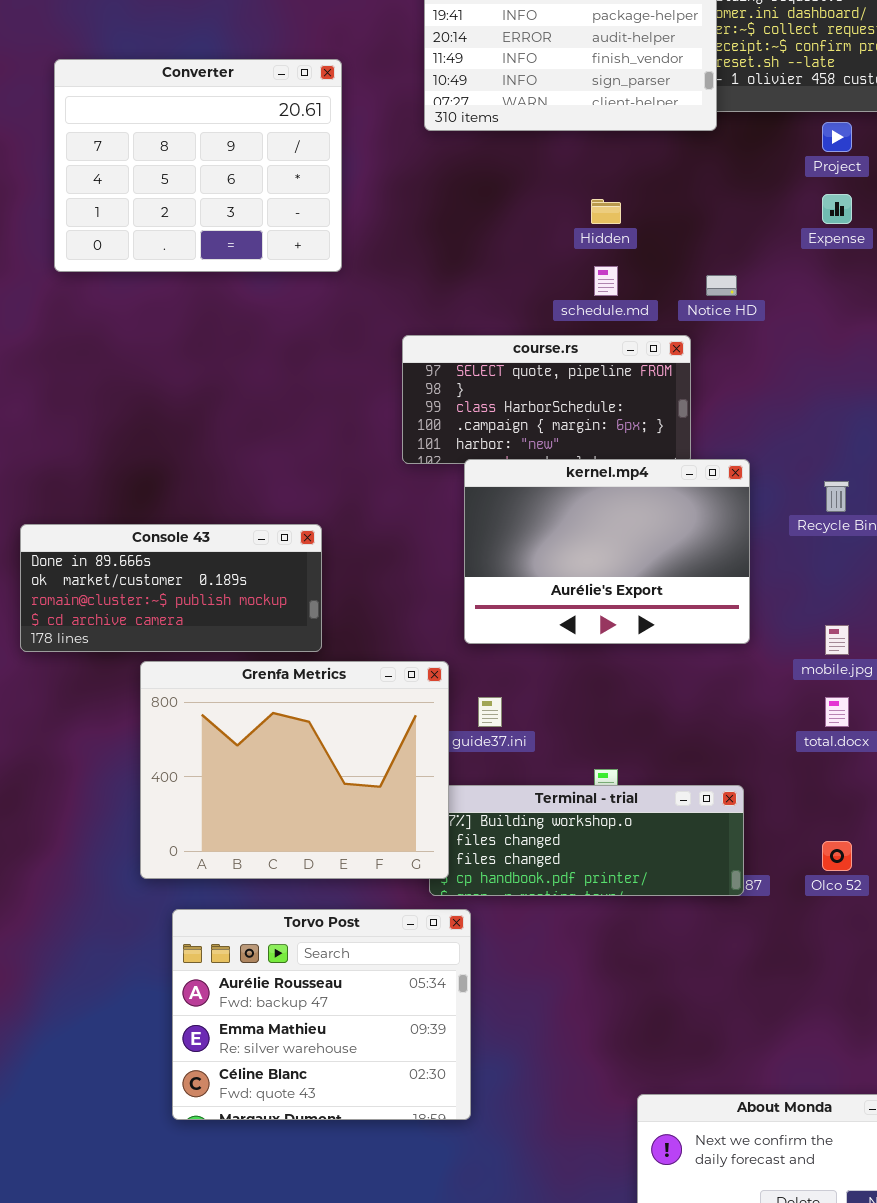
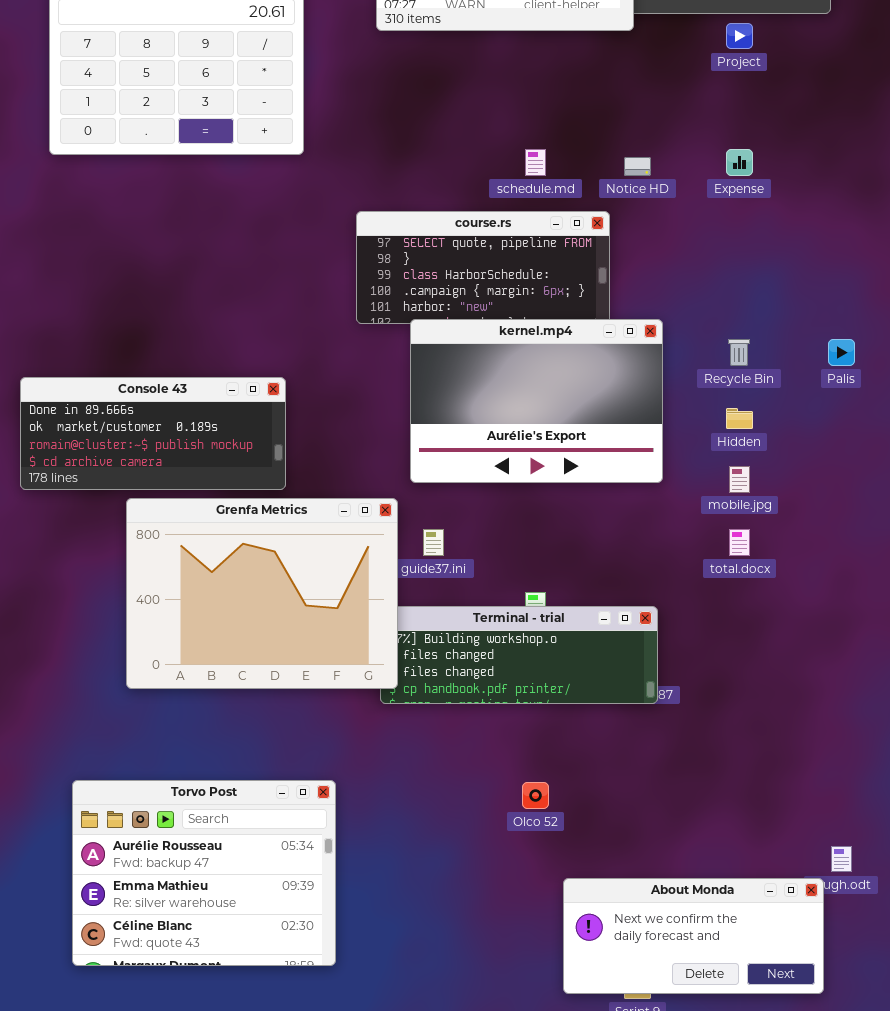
Expense: [822,194,852,224] -> [726,149,753,176], moved
Hidden: [591,199,621,224] -> [726,408,753,429], moved
Olco 52: [822,841,852,871] -> [522,782,549,809], moved
Torvo Post: [172,909,471,1120] -> [72,780,336,966], moved

